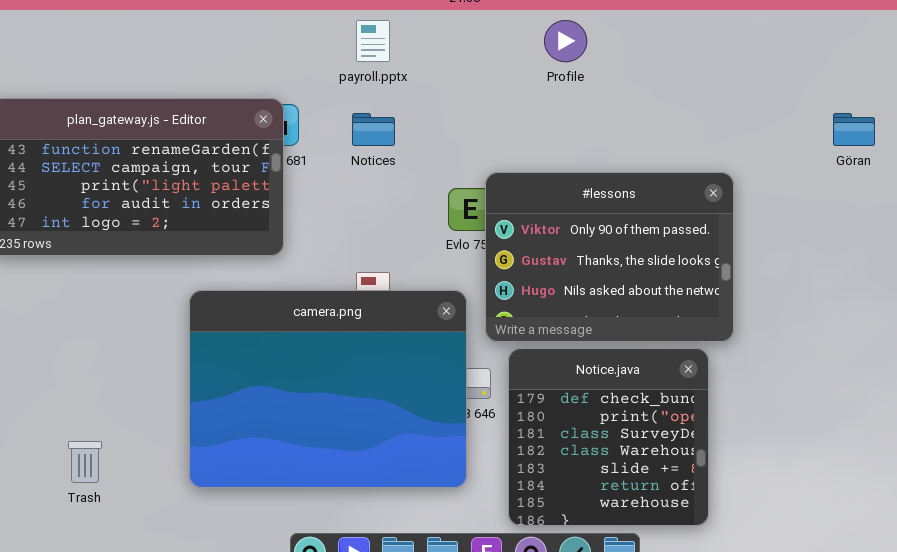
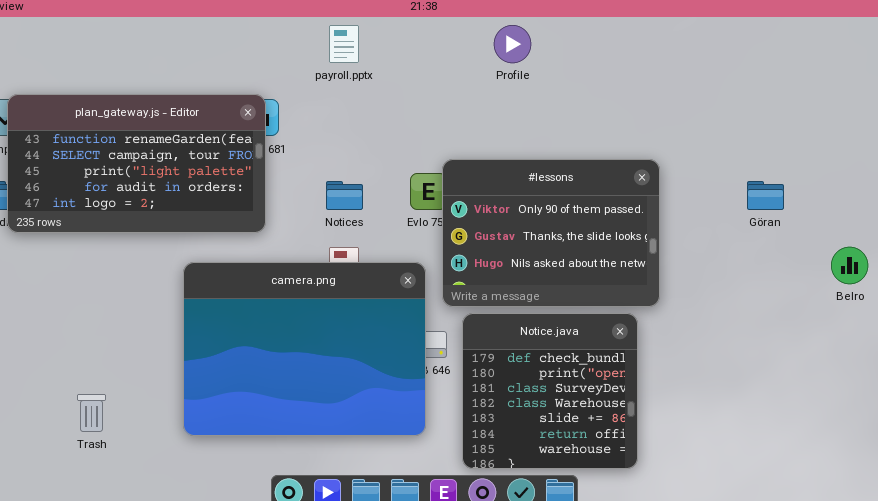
Notices: [352,113,395,146] -> [326,181,363,210], moved
Göran: [833,113,875,146] -> [747,181,784,210], moved

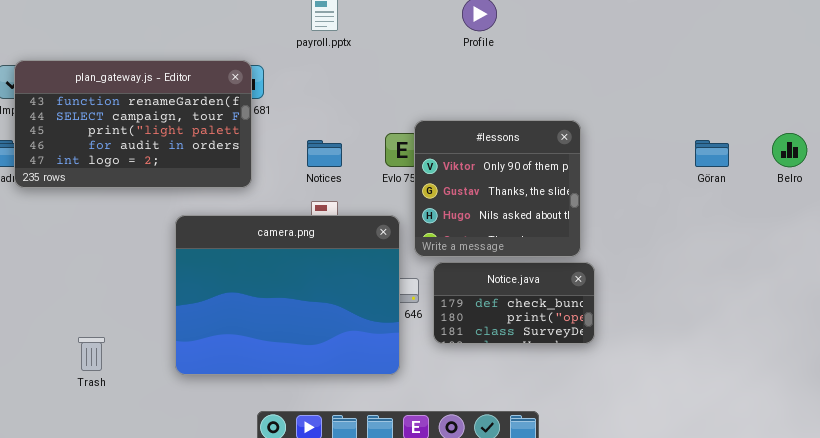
#lessons: [442,159,660,307] -> [414,120,581,257], resized
Belro: [831,247,868,284] -> [772,133,807,167], moved
Notice.java: [462,313,638,469] -> [433,262,595,344], resized

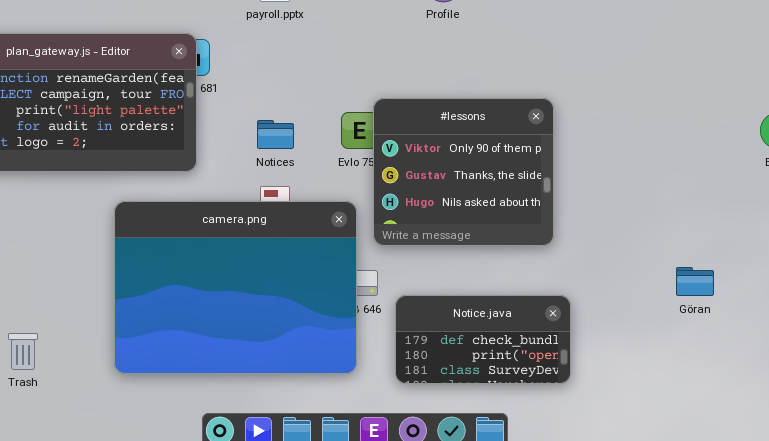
Göran: [695,140,729,167] -> [676,267,714,296], moved
Notice.java: [433,262,595,344] -> [395,295,571,384], moved

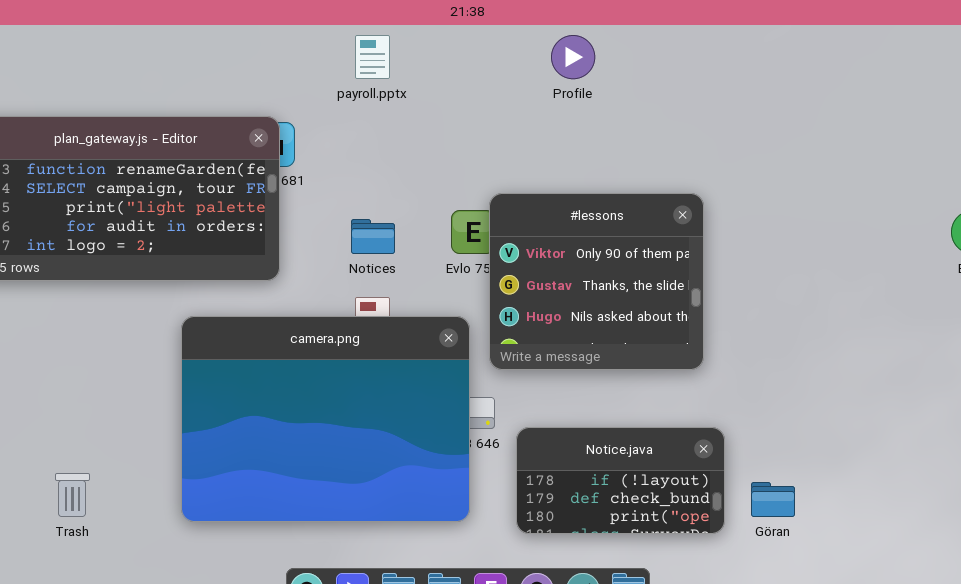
Göran: [676,267,714,296] -> [751,482,795,517], moved
Notice.java: [395,295,571,384] -> [516,427,725,534], scrolled up 1 row

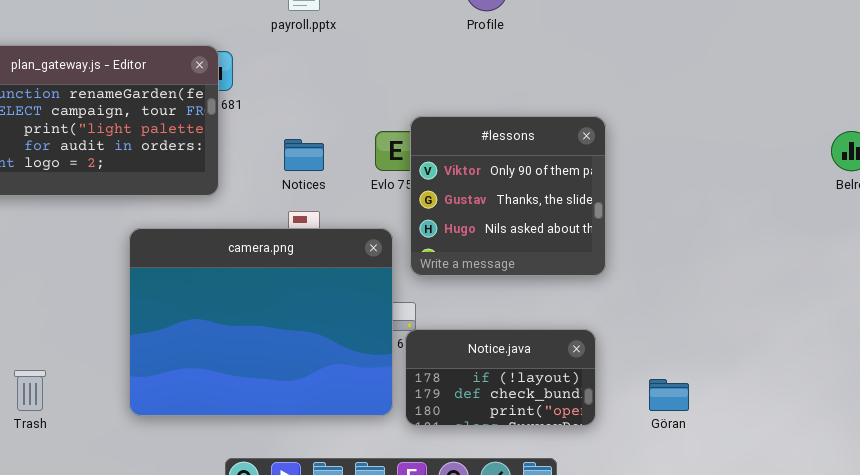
Notice.java: [516,427,725,534] -> [405,329,596,426], moved

